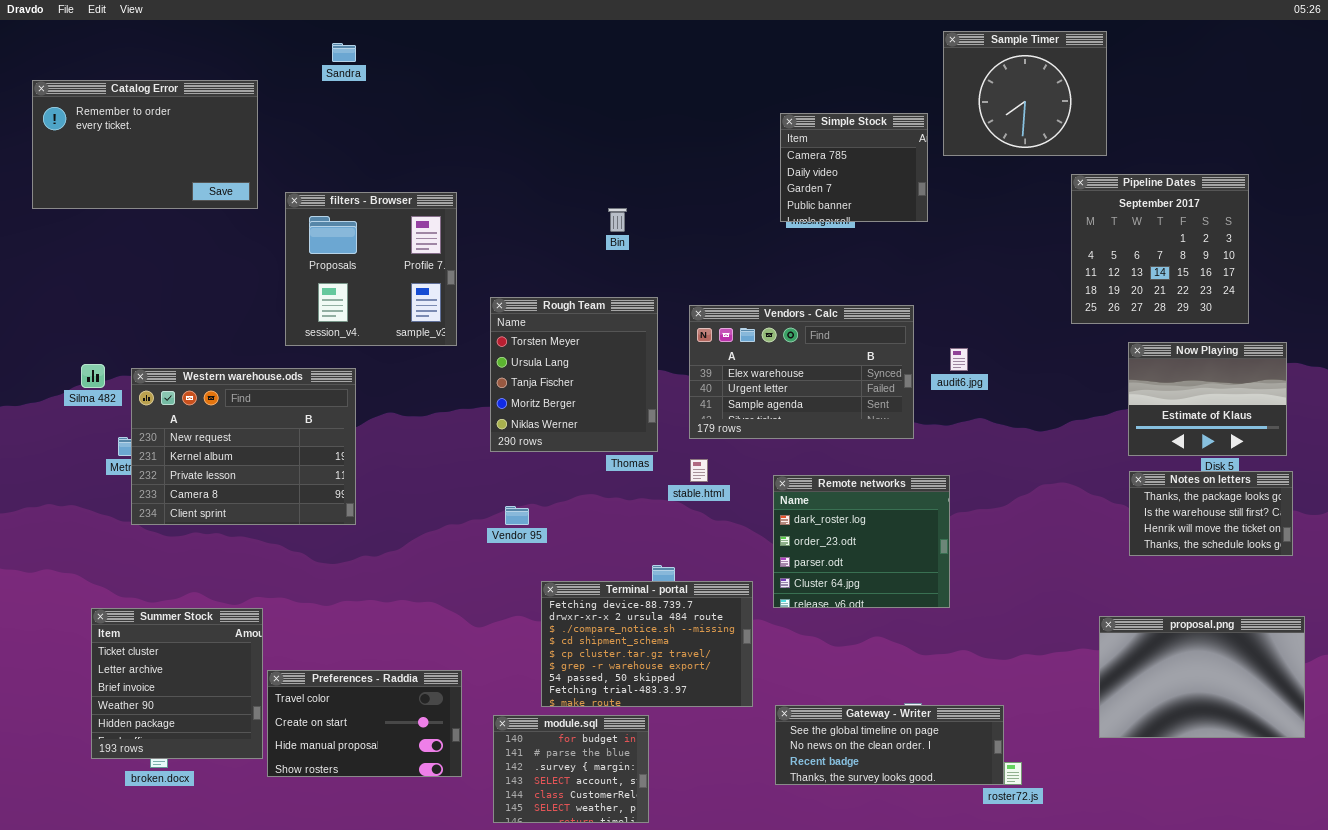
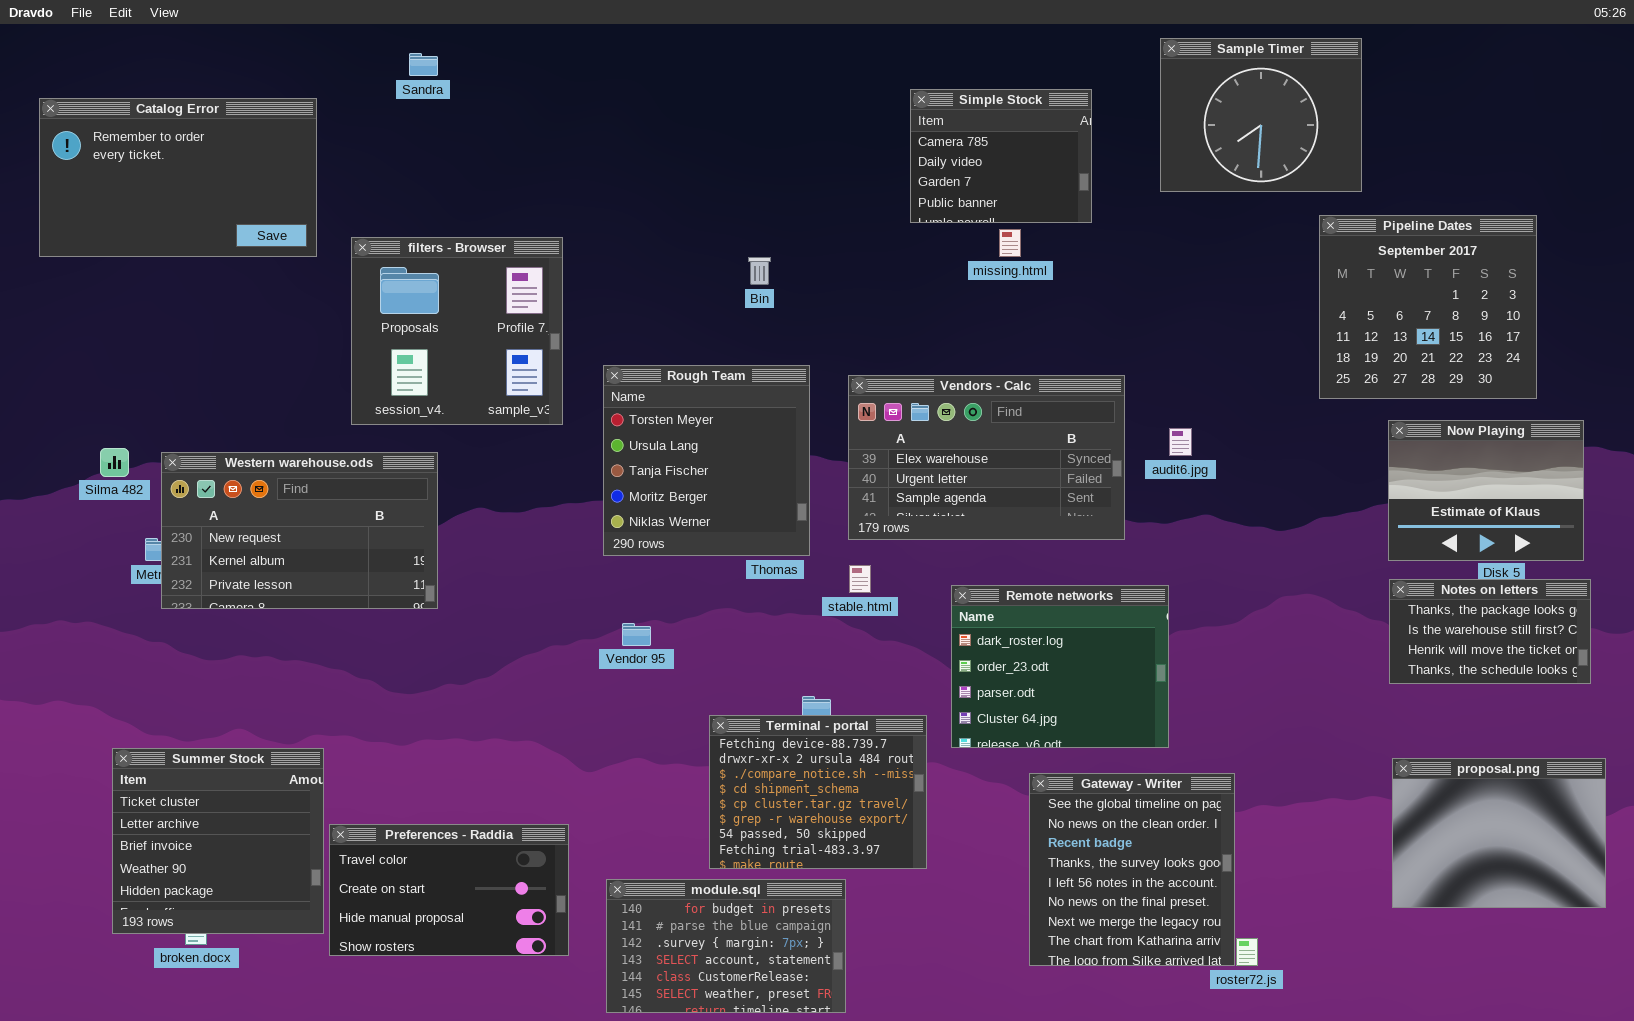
Simple Stock: [780,113,928,222] -> [910,89,1092,223], moved
Western warehouse.ods: [131,368,356,525] -> [161,452,438,609], resized
Terminal - portal: [541,581,753,707] -> [709,715,927,869], resized
proposal.png: [1099,616,1305,738] -> [1392,758,1606,908], resized
Gateway - Writer: [775,705,1004,785] -> [1029,773,1235,966], resized
module.sql: [493,715,649,823] -> [606,879,846,1013], resized

